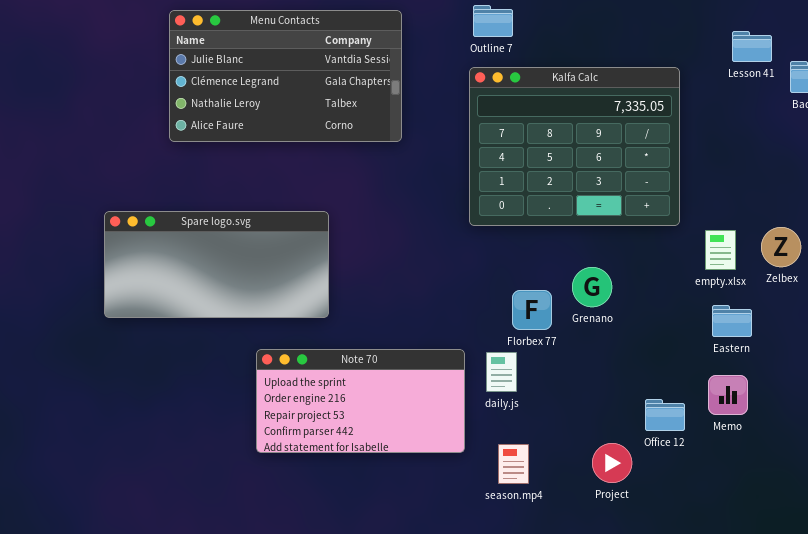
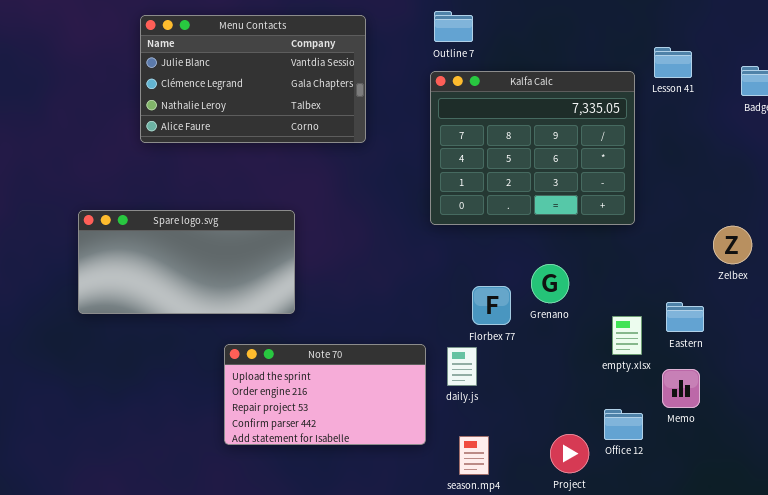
Lesson 41: [732,31,772,62] -> [654,47,692,78], moved
empty.xlsx: [705,230,736,270] -> [612,316,642,355], moved
Office 12: [645,399,685,431] -> [604,409,643,440], moved

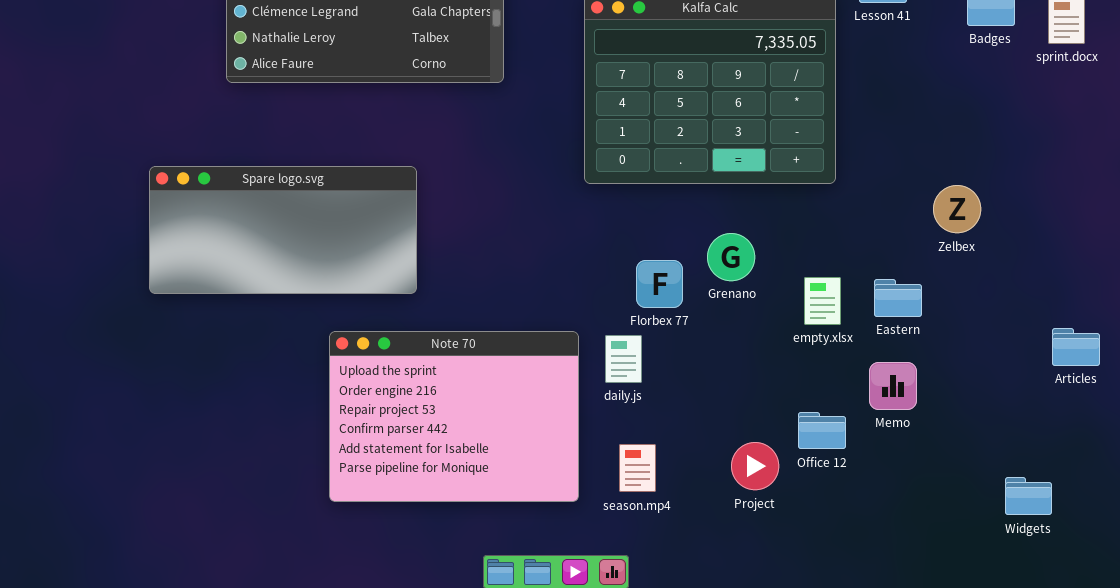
empty.xlsx: [612,316,642,355] -> [804,277,841,325], moved
Note 70: [224,344,426,445] -> [329,331,579,502], resized

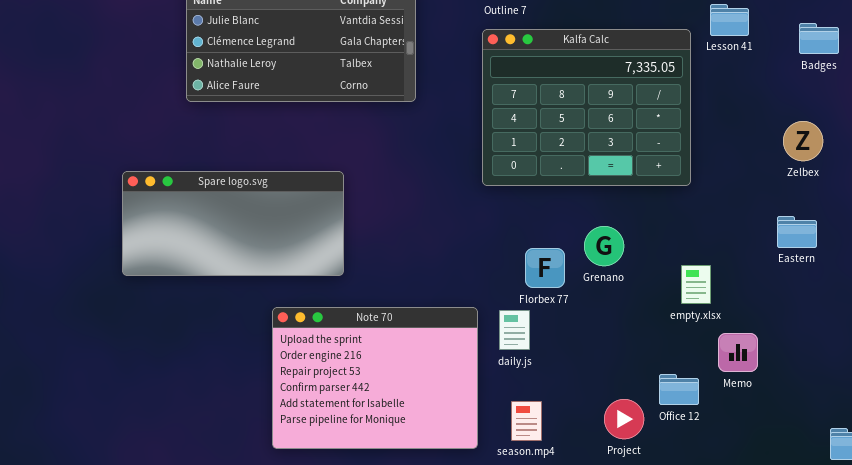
Zelbex: [933,185,981,233] -> [783,121,823,161], moved
empty.xlsx: [804,277,841,325] -> [681,265,711,304], moved
Eastern: [874,279,922,317] -> [777,216,817,248], moved

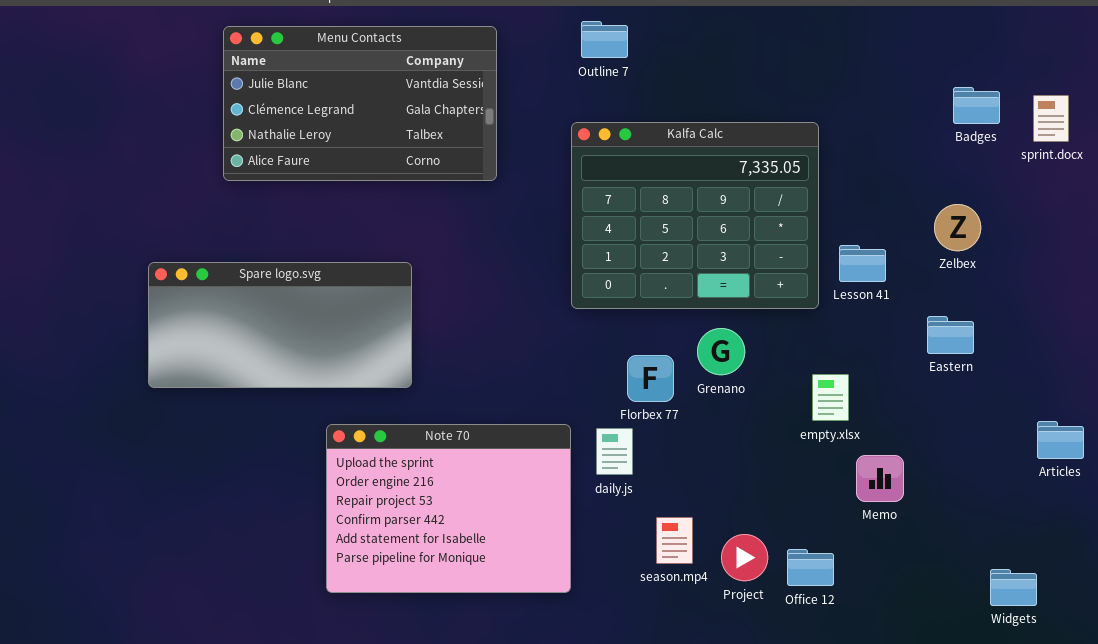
Lesson 41: [710,4,749,36] -> [839,245,886,282], moved
Kalfa Calc: [482,29,691,186] -> [571,122,819,309], moved
Office 12: [659,374,699,405] -> [787,549,834,586], moved
season.mp4: [511,401,542,441] -> [656,517,693,564], moved

